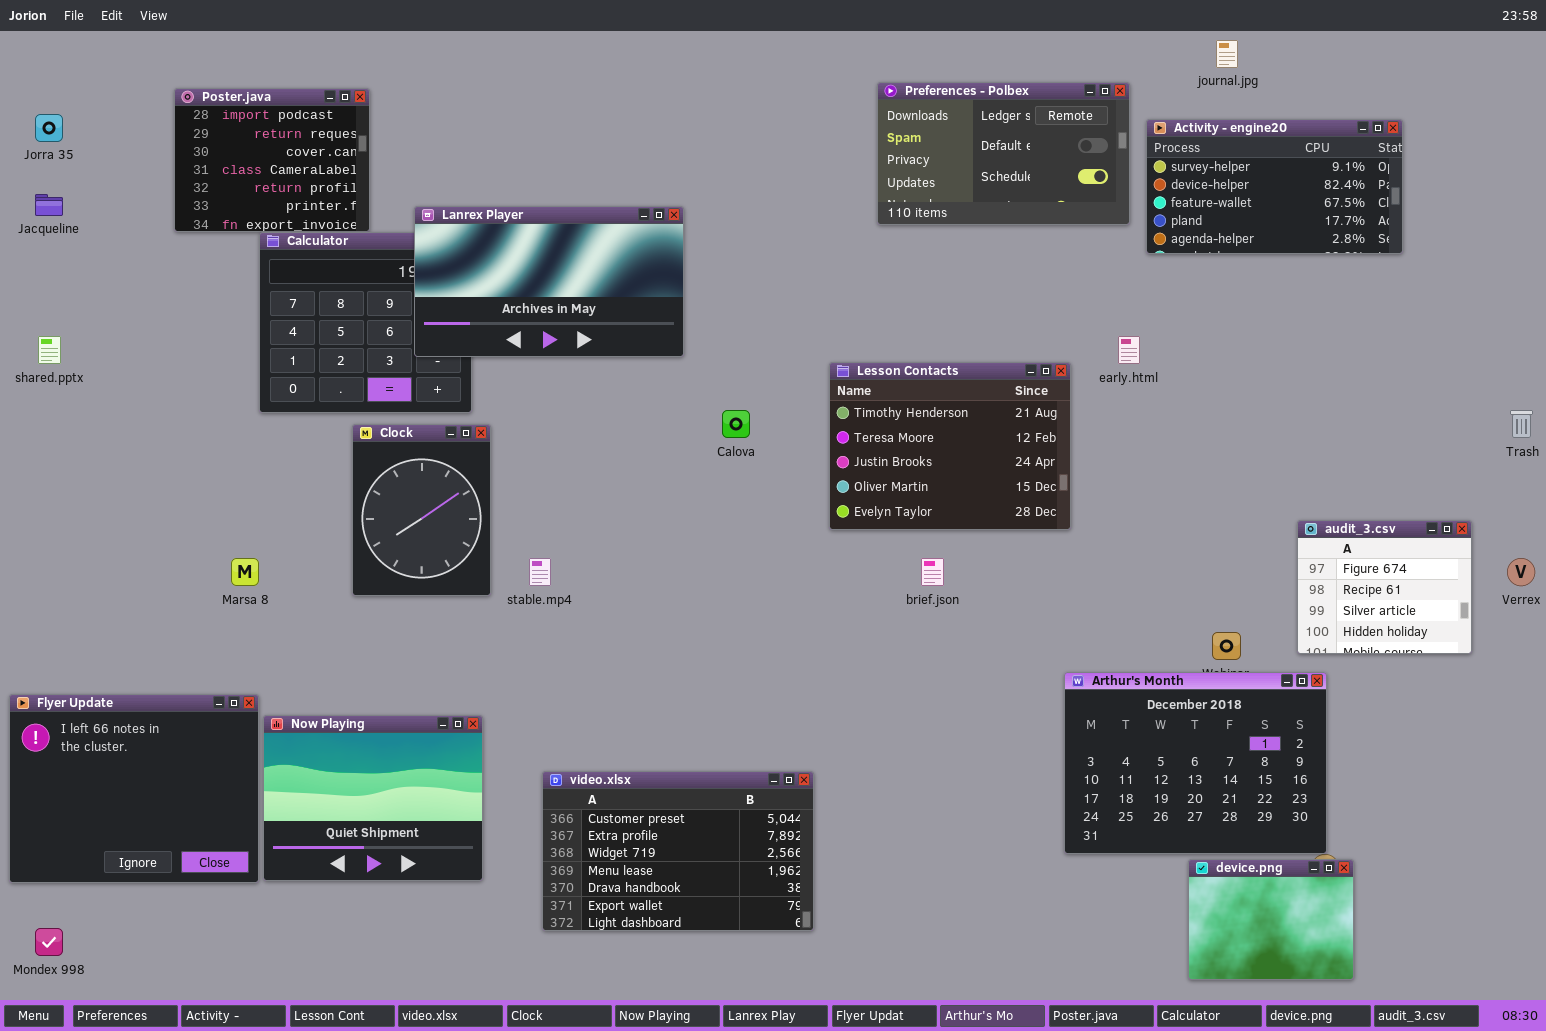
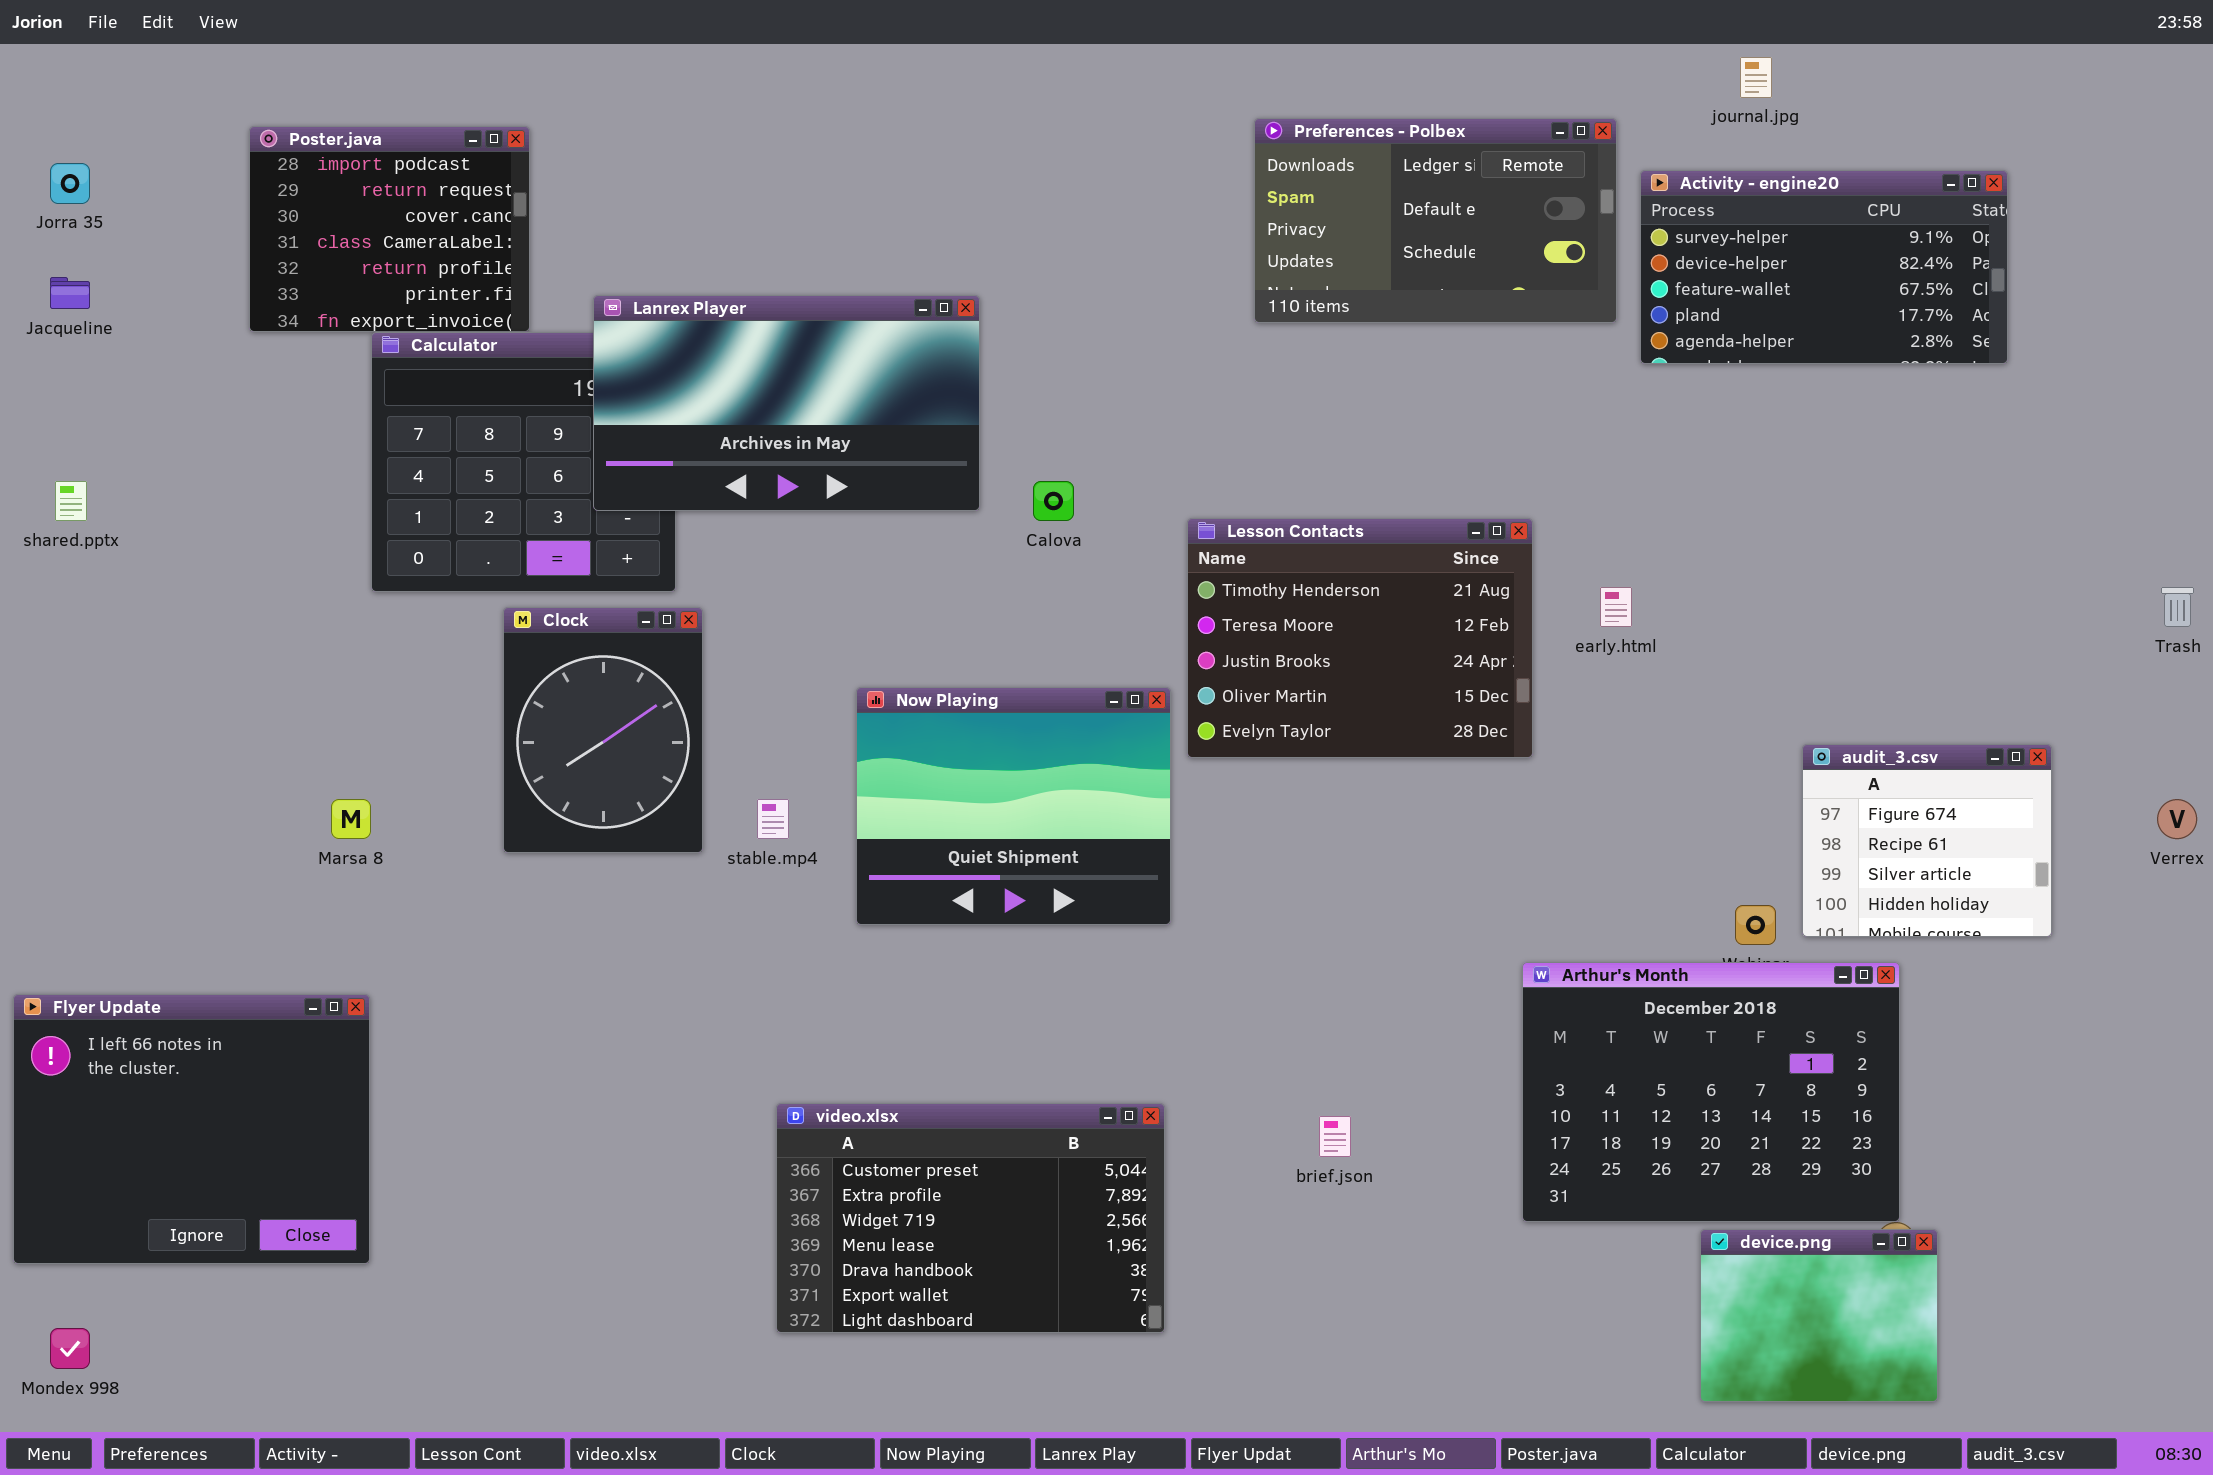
early.html: [1118,336,1140,364] -> [1600,587,1632,627], moved
Calova: [722,410,750,438] -> [1033,481,1074,521], moved
audit_3.csv: [1297,520,1472,654] -> [1802,744,2052,937], moved
brief.json: [921,558,944,586] -> [1319,1116,1351,1157], moved
Now Playing: [263,715,483,881] -> [856,687,1171,925], moved

